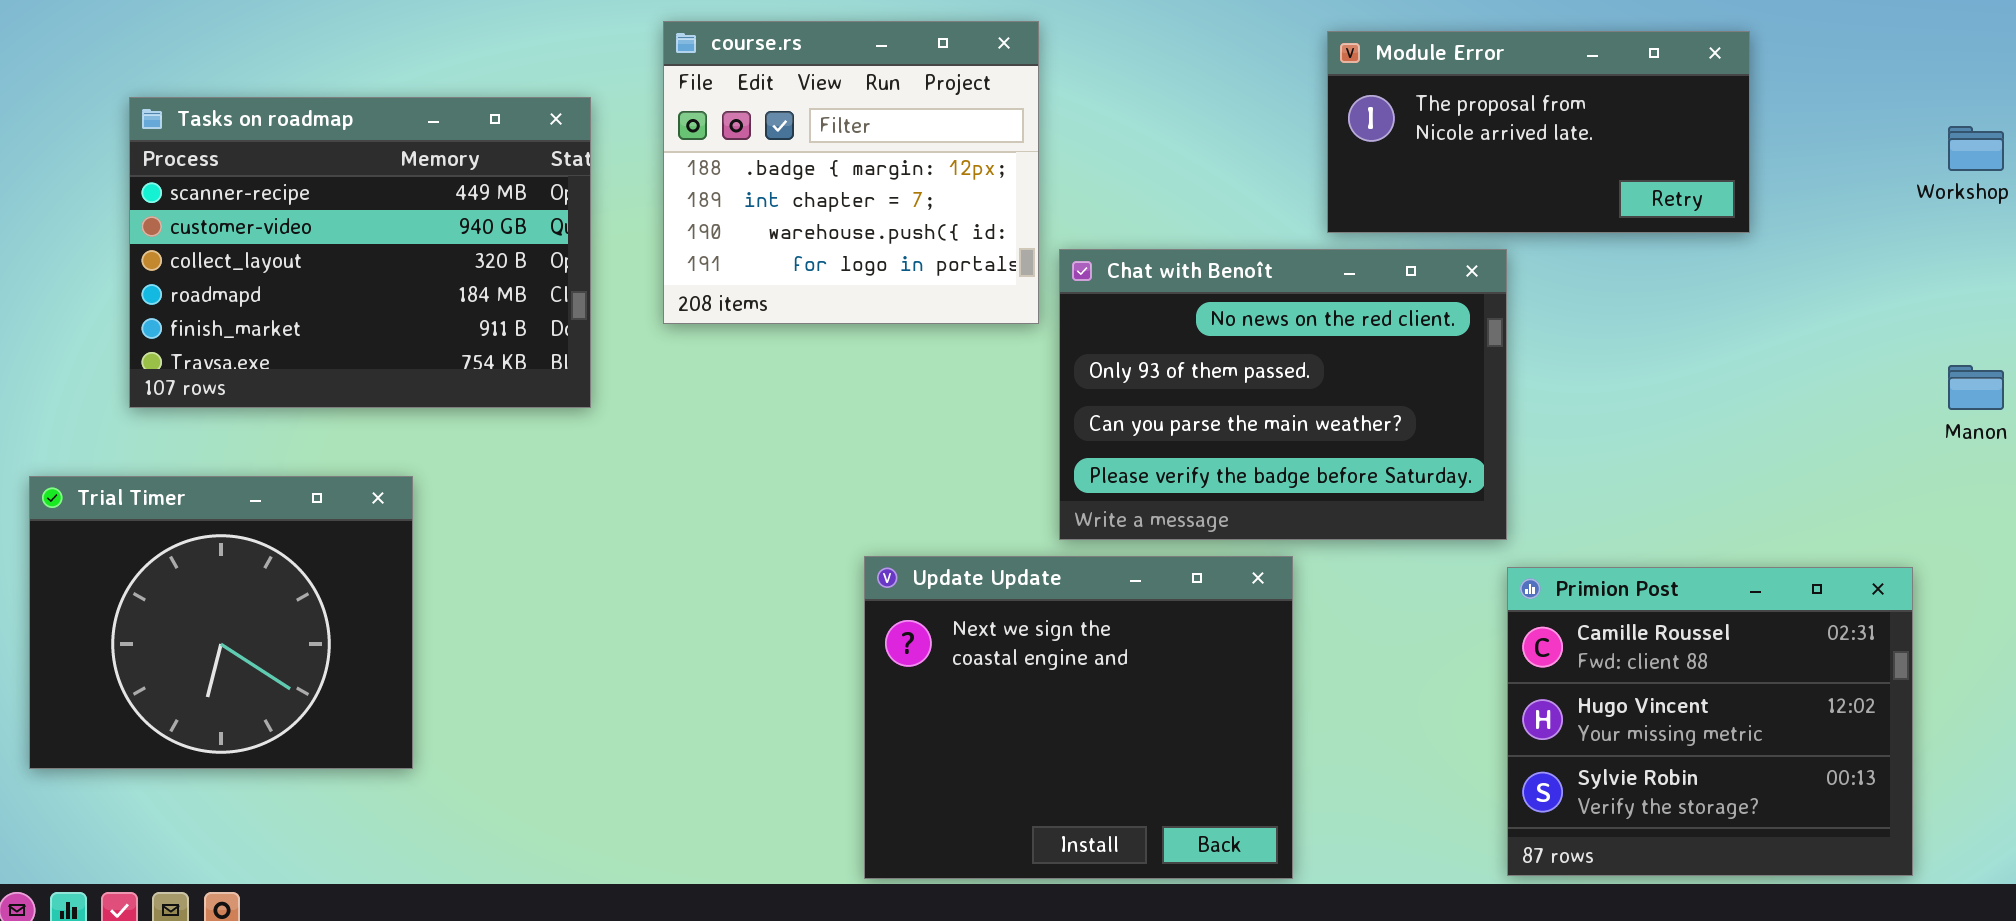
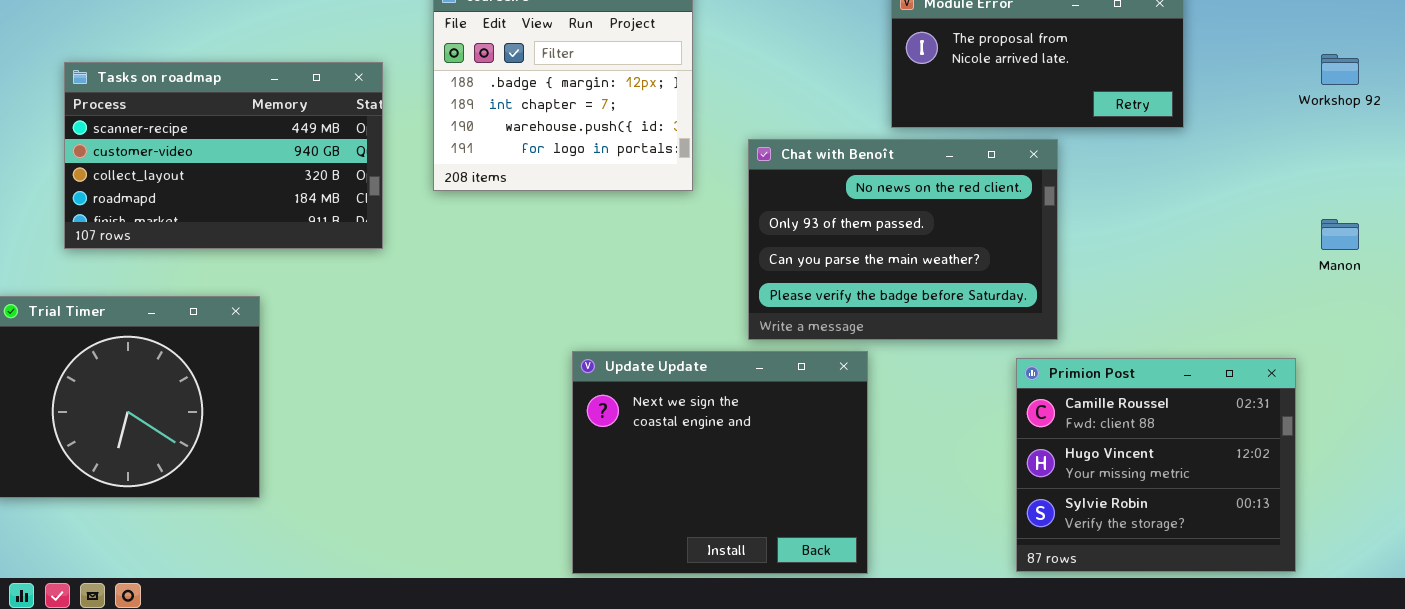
Tasks on roadmap: [129,97,591,408] -> [64,62,383,249], resized
Chat with Benoît: [1059,249,1507,540] -> [748,139,1058,340], moved

